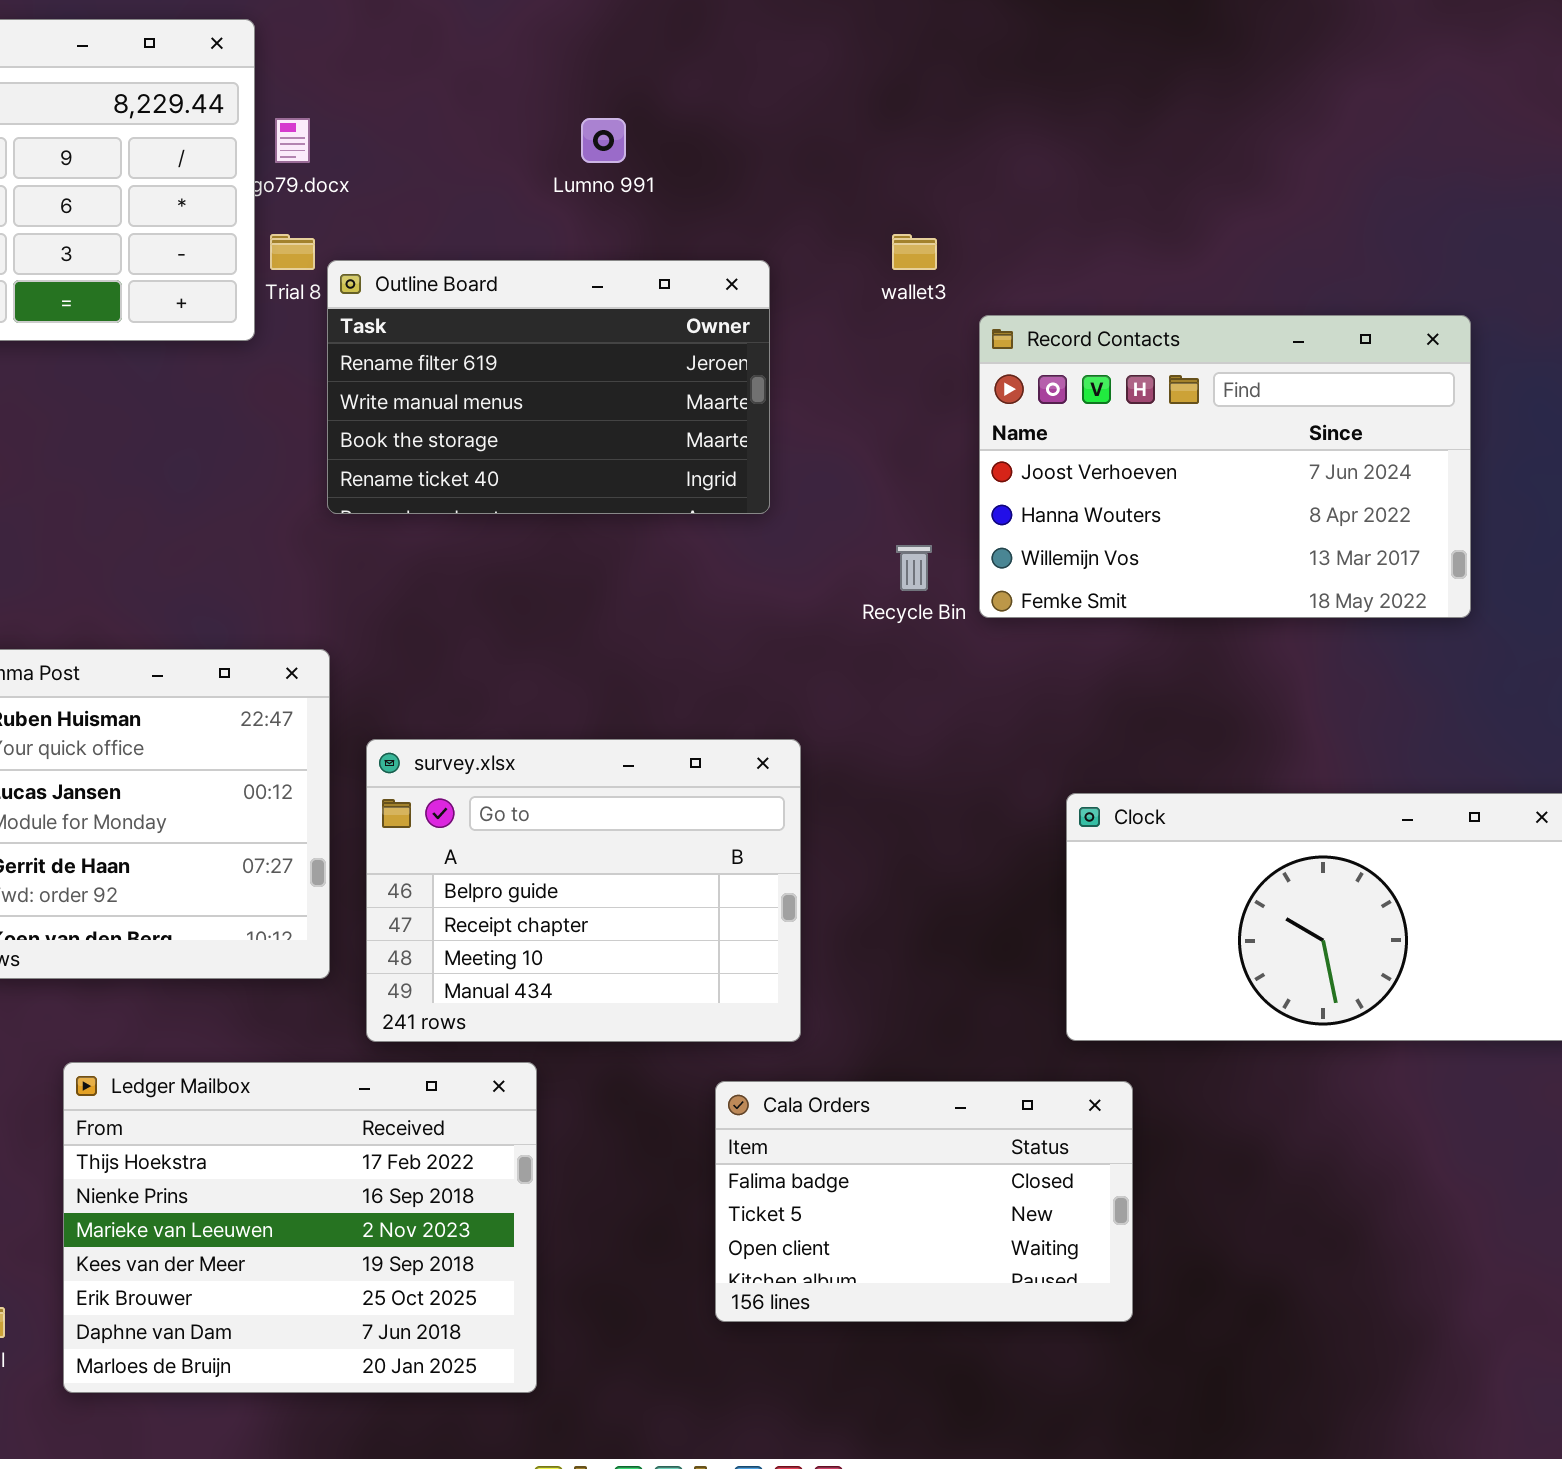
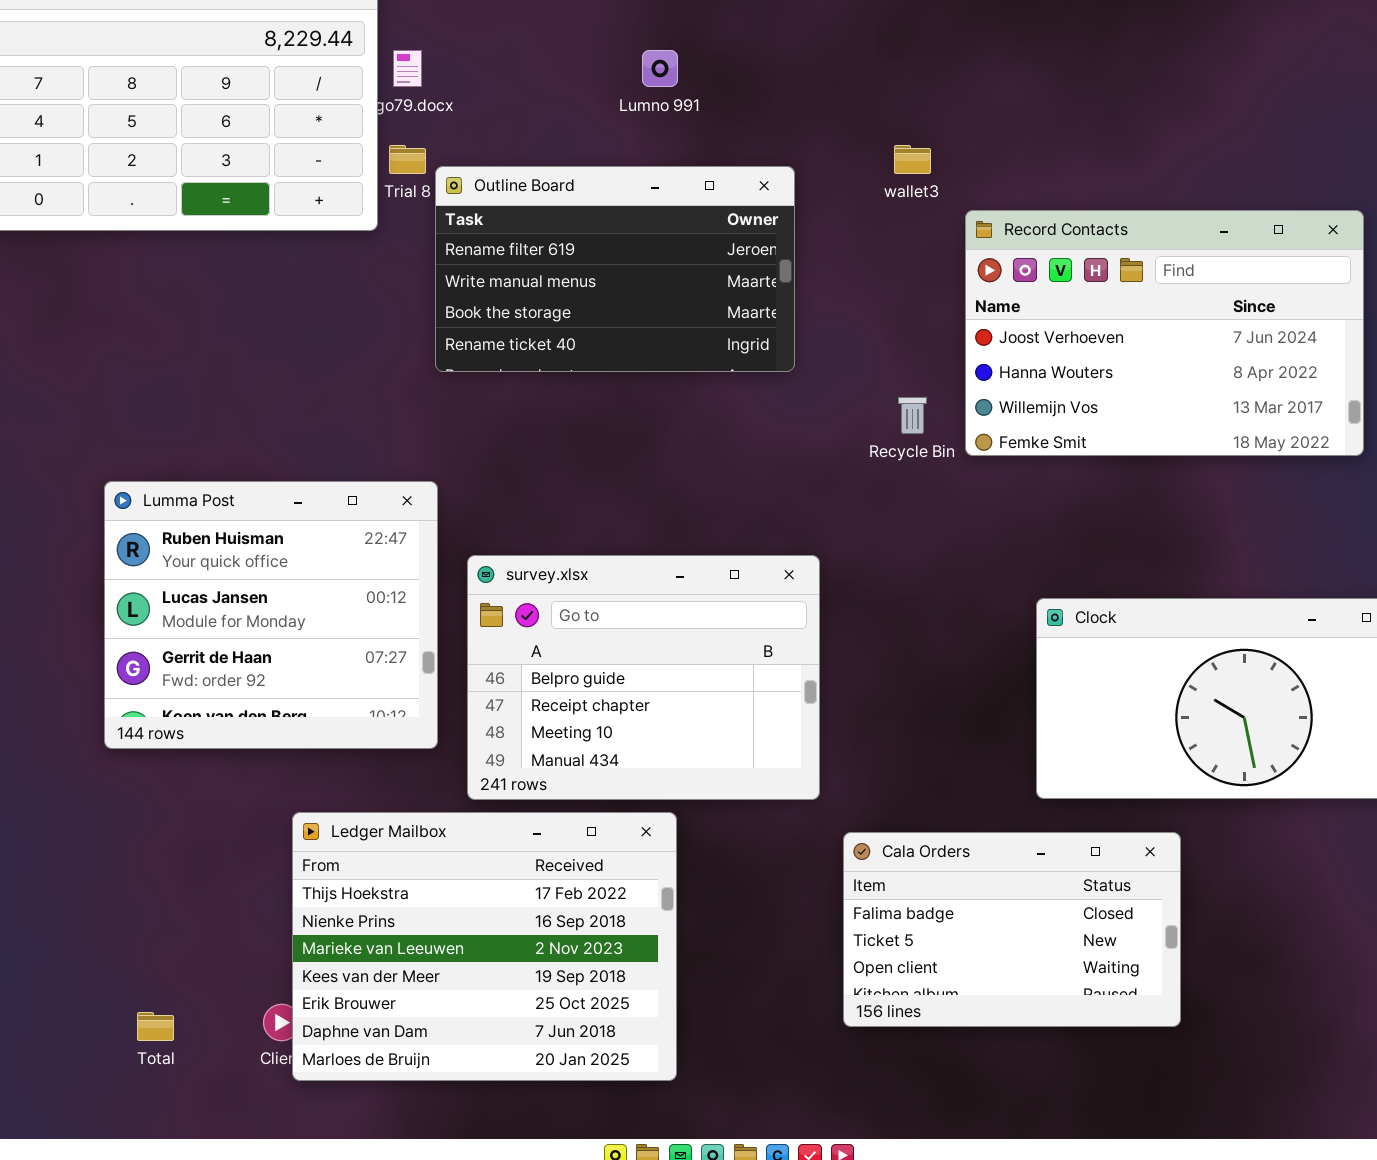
Ledger Mailbox: [63,1062,537,1393] -> [292,812,677,1081], moved
Cala Orders: [715,1081,1133,1322] -> [843,832,1181,1027], moved

